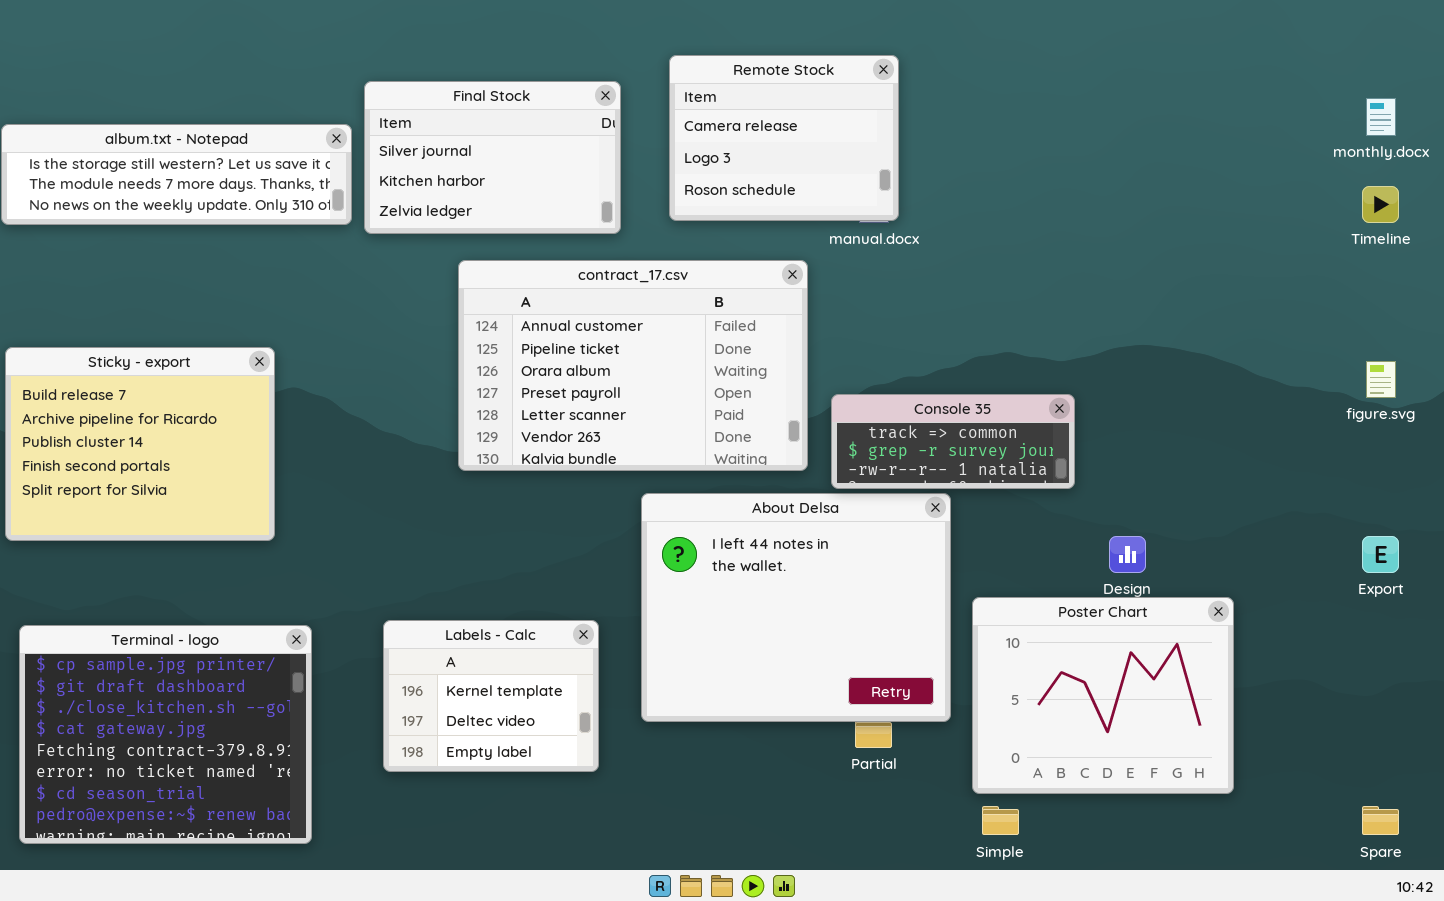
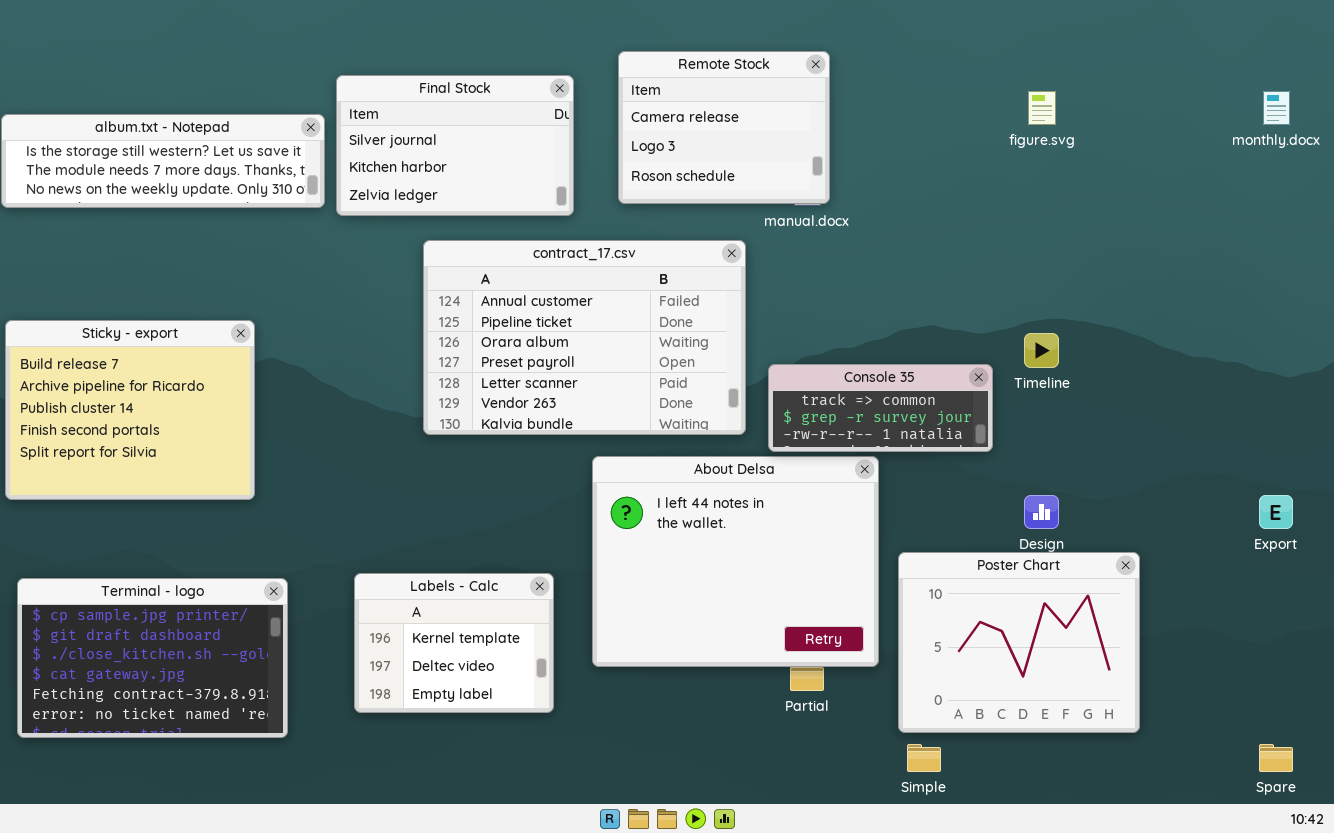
Timeline: [1362,186,1399,223] -> [1024,333,1059,368], moved
figure.svg: [1366,361,1396,398] -> [1028,91,1056,125], moved
Terminal - logo: [19,625,312,844] -> [17,578,288,738], resized

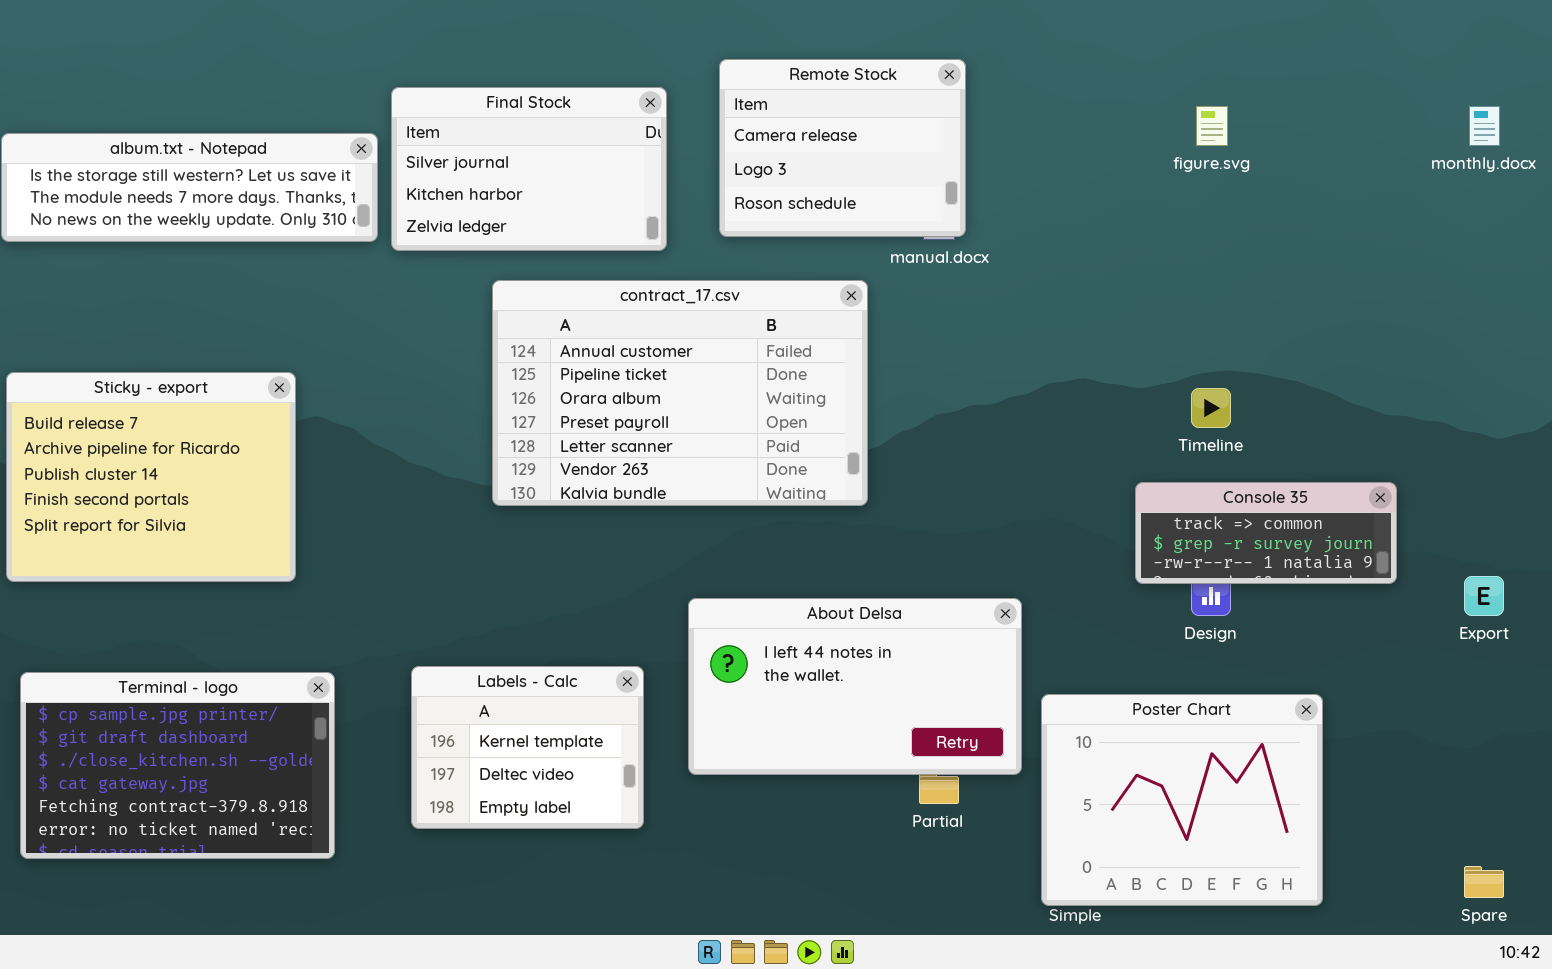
Console 35: [768,364,993,452] -> [1135,482,1397,584], moved
About Delsa: [592,456,879,667] -> [688,598,1022,775], resized
Poster Chart: [898,552,1140,733] -> [1041,694,1323,906], moved

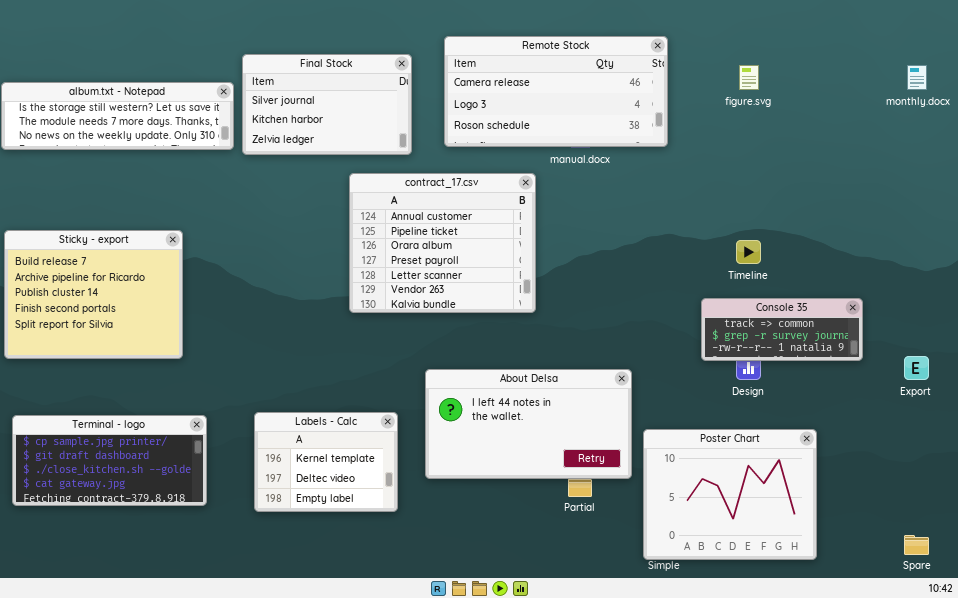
Remote Stock: [719,59,966,237] -> [444,36,668,147], resized
contract_17.csv: [492,280,868,506] -> [349,173,536,313], resized
Terminal - logo: [20,672,335,859] -> [12,415,207,506], resized

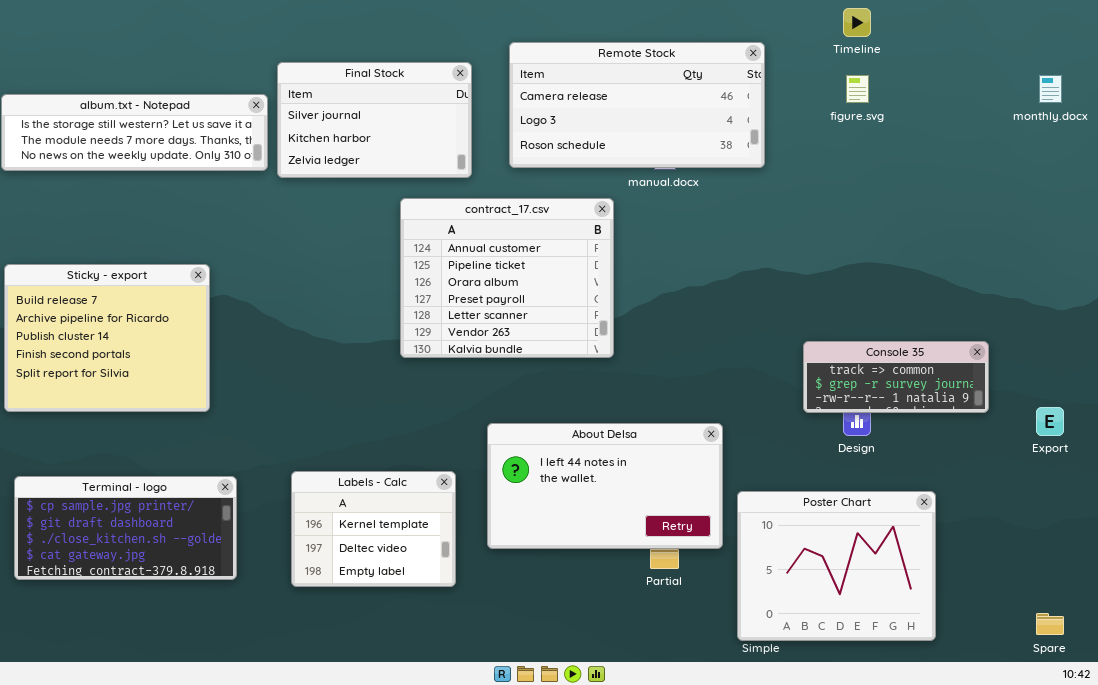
Timeline: [736,240,761,264] -> [843,8,871,37], moved

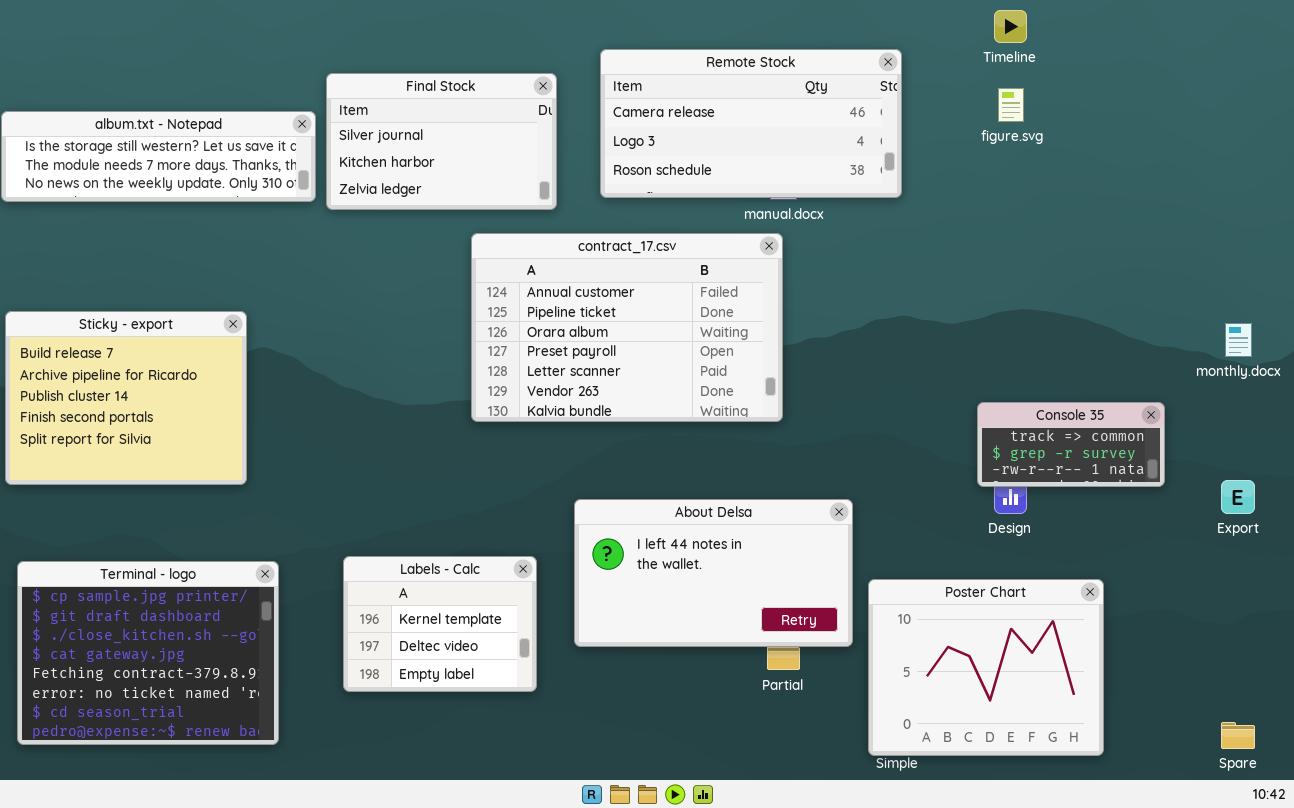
monthly.docx: [1039,75,1062,103] -> [1225,323,1252,357], moved
contract_17.csv: [400,198,614,358] -> [471,233,783,422], resized
Console 35: [803,341,989,413] -> [977,402,1165,487], resized
Terminal - logo: [14,476,237,580] -> [17,561,279,745], resized

